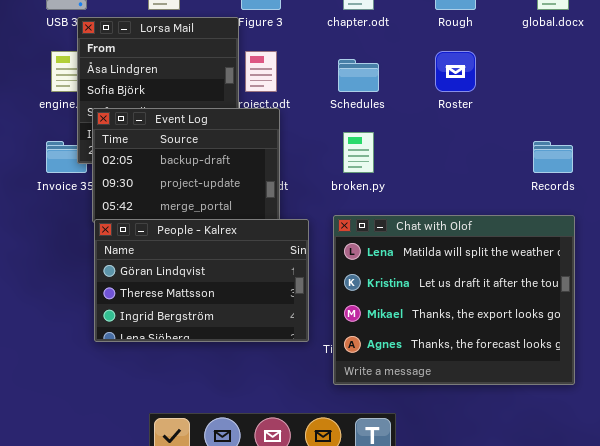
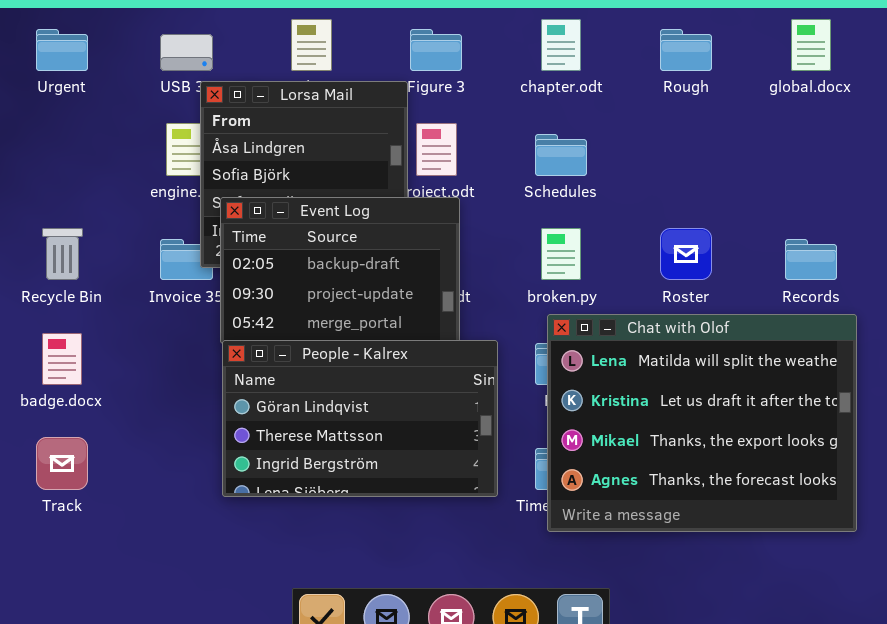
Roster: [435,51,476,92] -> [660,228,712,280], moved
Chat with Olof: [333,215,575,385] -> [547,314,857,532], moved

